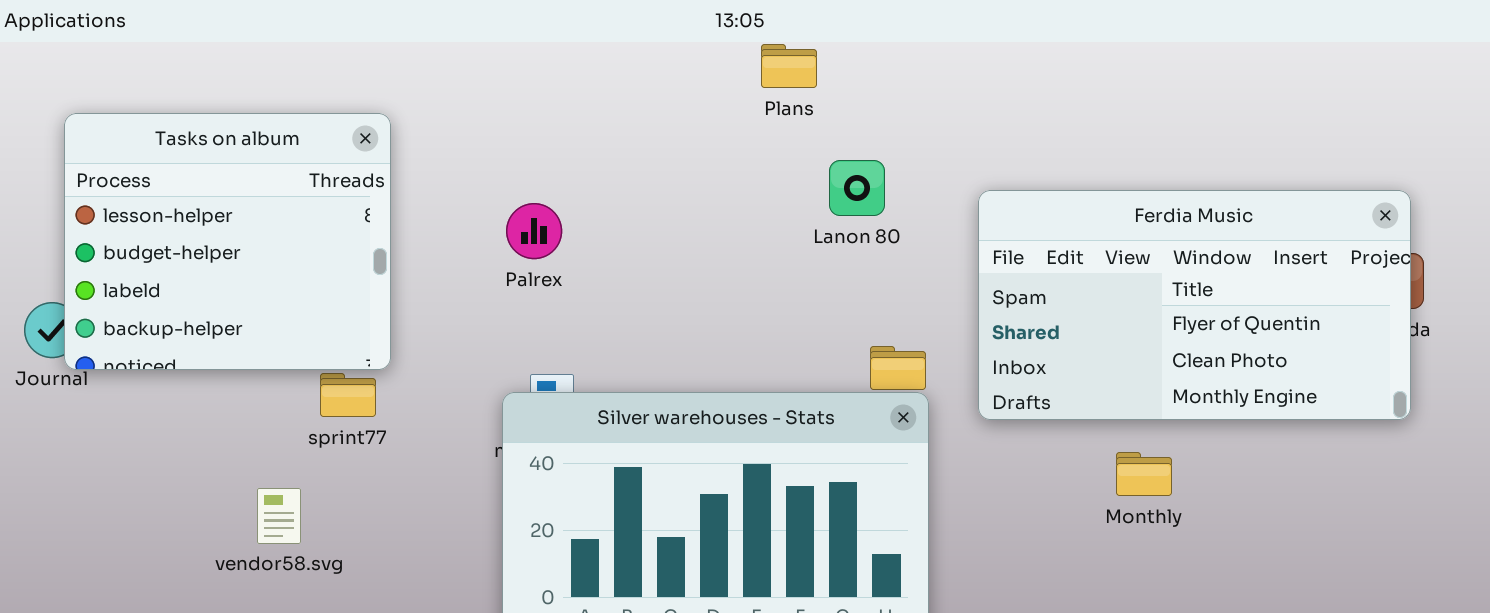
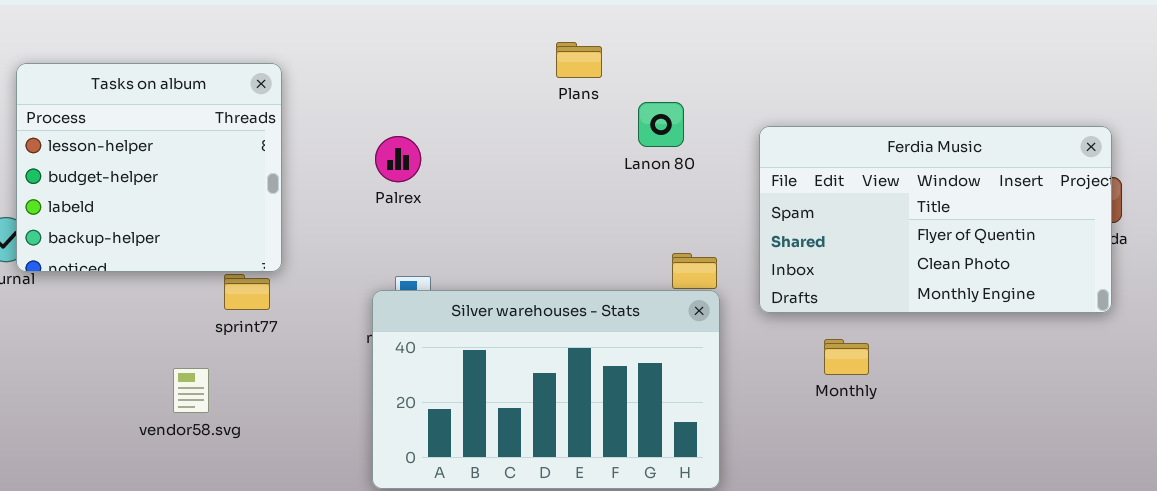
Plans: [761,44,817,88] -> [556,42,602,78], moved
Monthly: [1116,452,1172,496] -> [824,339,869,375], moved

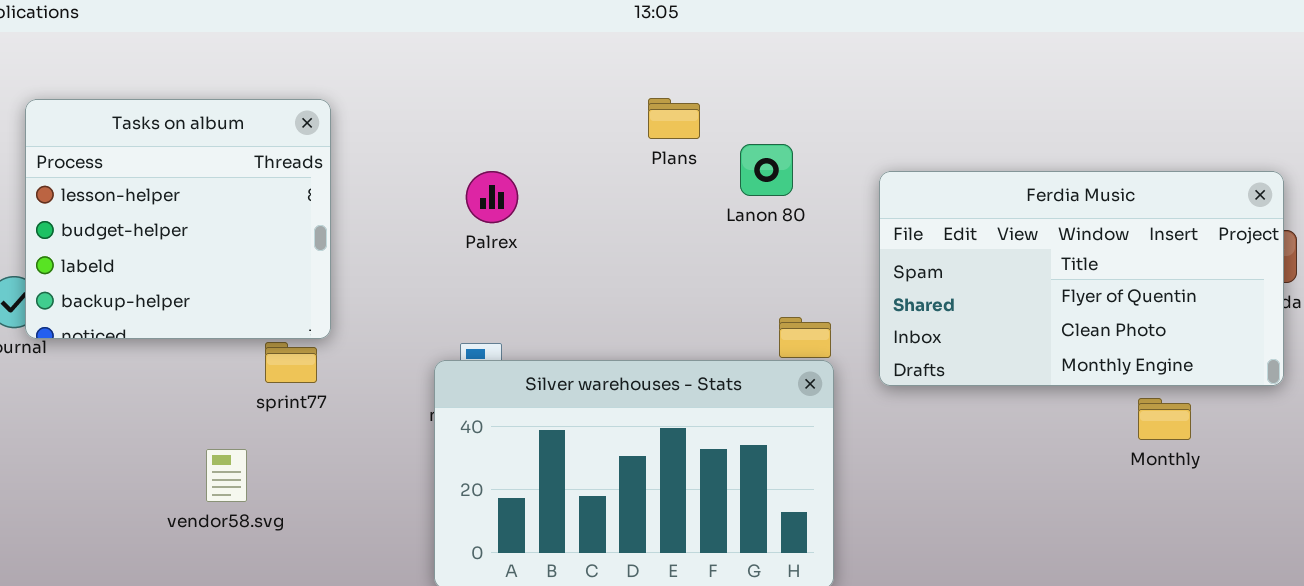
Plans: [556,42,602,78] -> [648,98,700,139], moved
Palrex: [375,136,421,182] -> [466,171,518,223], moved
Monthly: [824,339,869,375] -> [1138,398,1191,440], moved

